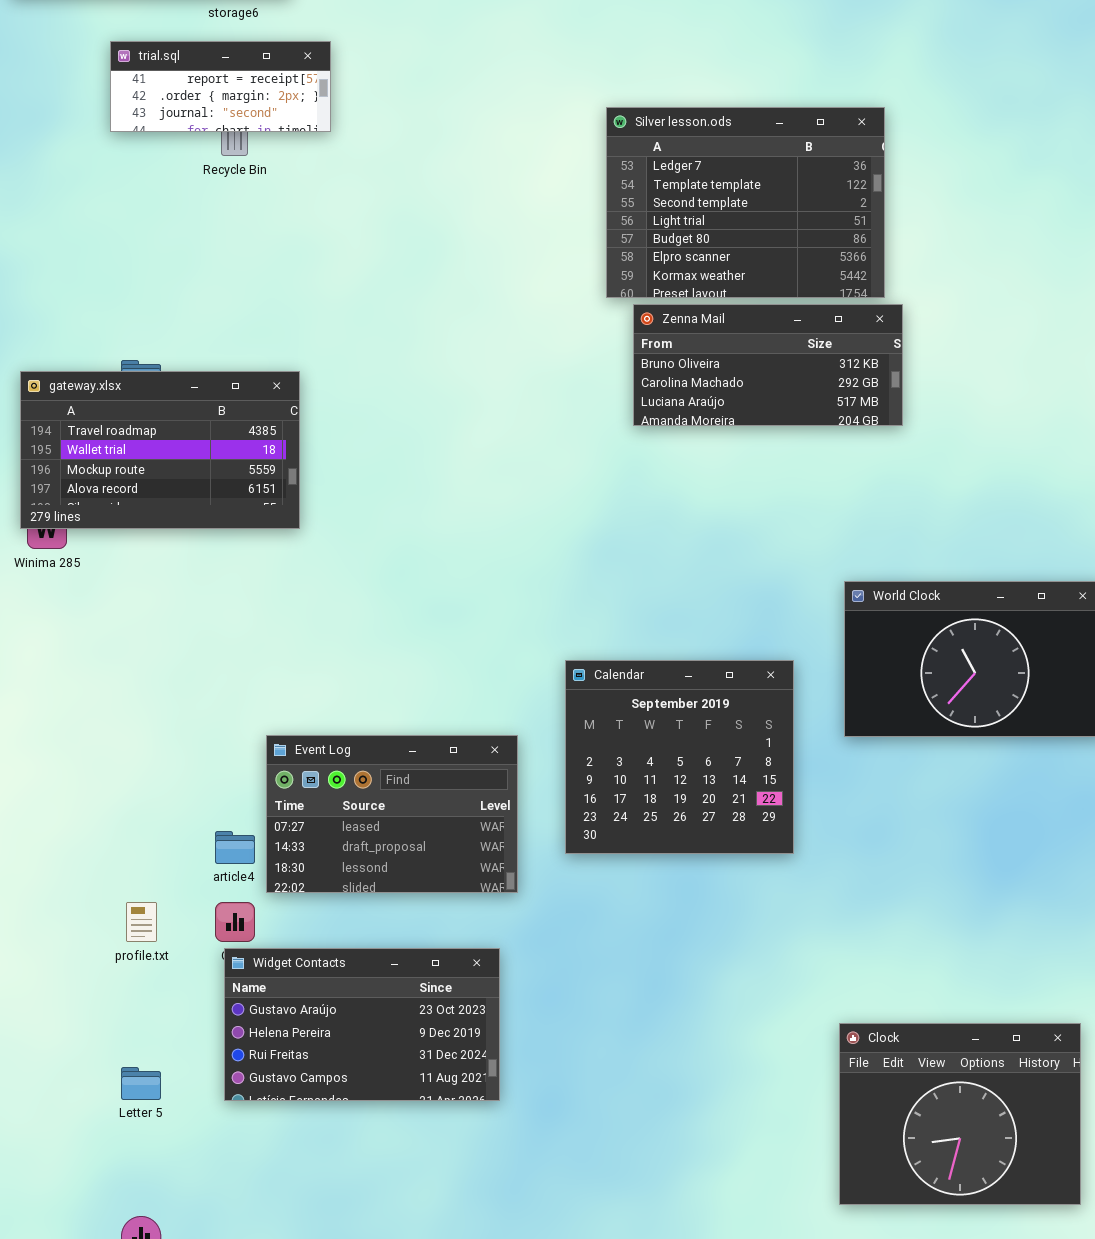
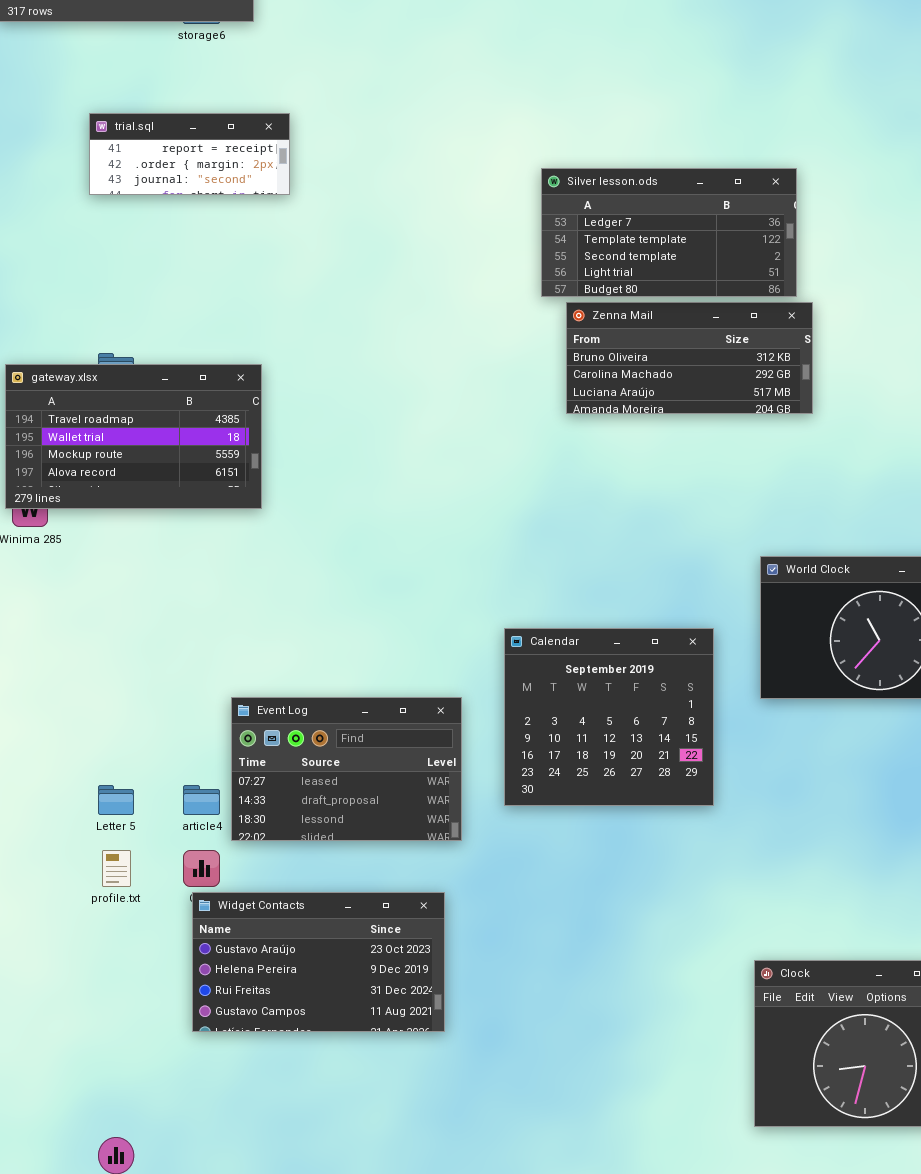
trial.sql: [110,41,331,132] -> [89,113,290,195], moved
Silver lesson.ods: [606,107,885,298] -> [541,168,797,297], resized
Letter 5: [121,1067,161,1100] -> [98,785,134,815], moved

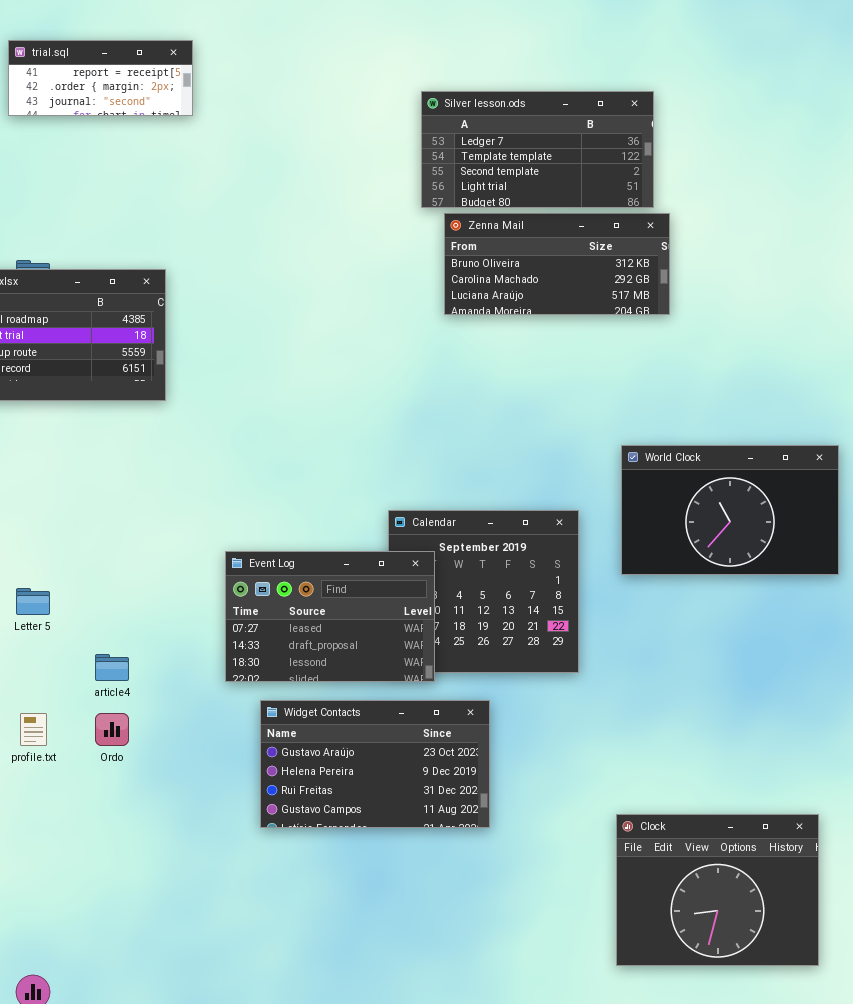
Event Log: [231,697,462,841] -> [225,551,435,682], moved
Letter 5: [98,785,134,815] -> [16,588,50,615], moved
Widget Contacts: [192,892,445,1032] -> [260,700,490,828], moved

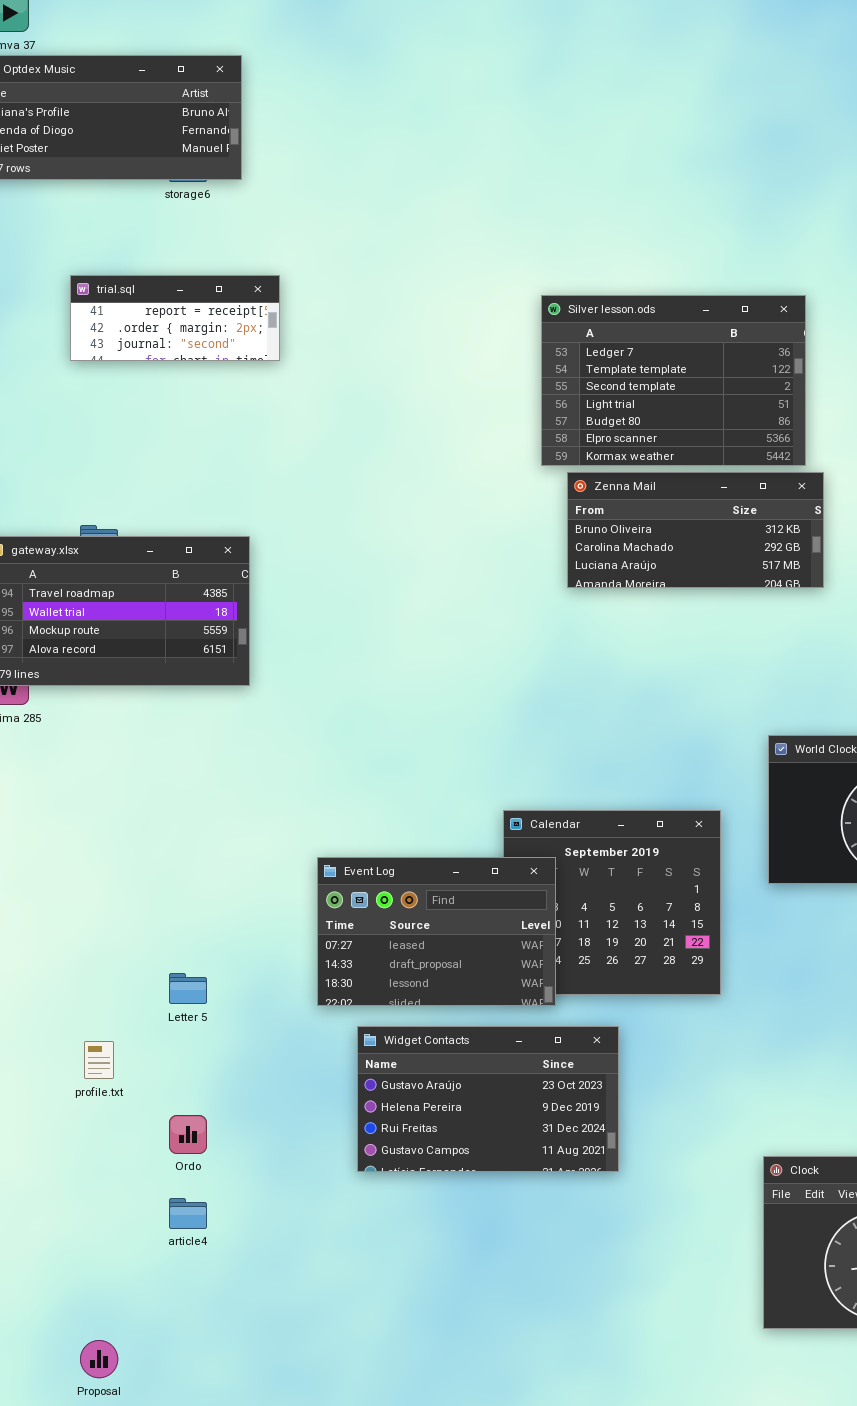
Silver lesson.ods: [421,91,654,208] -> [541,295,806,466], resized
Letter 5: [16,588,50,615] -> [169,973,207,1004], moved
article4: [95,654,129,681] -> [169,1198,207,1229], moved
Ordo: [95,713,129,746] -> [169,1115,207,1154], moved

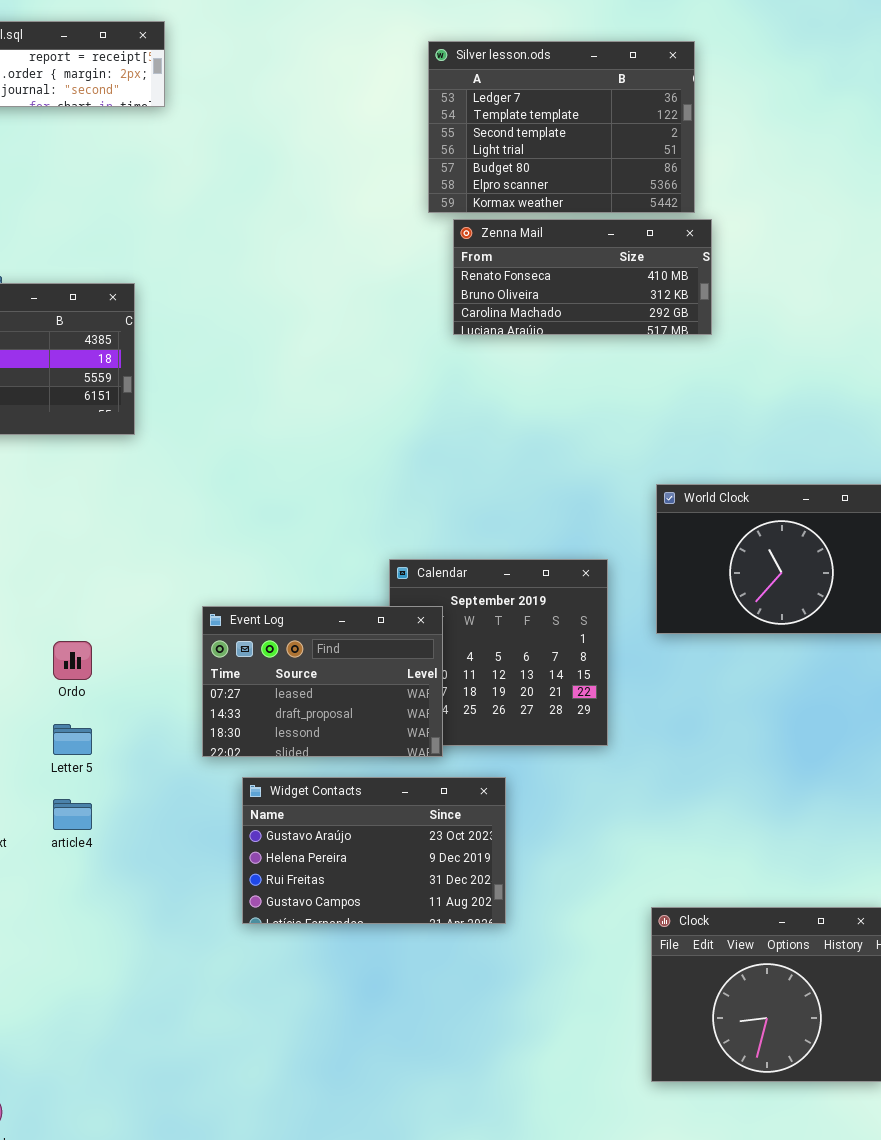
Zenna Mail: [567,472,824,588] -> [453,219,712,335], scrolled up 1 row
Ordo: [169,1115,207,1154] -> [53,641,92,680], moved
article4: [169,1198,207,1229] -> [53,799,92,830], moved

